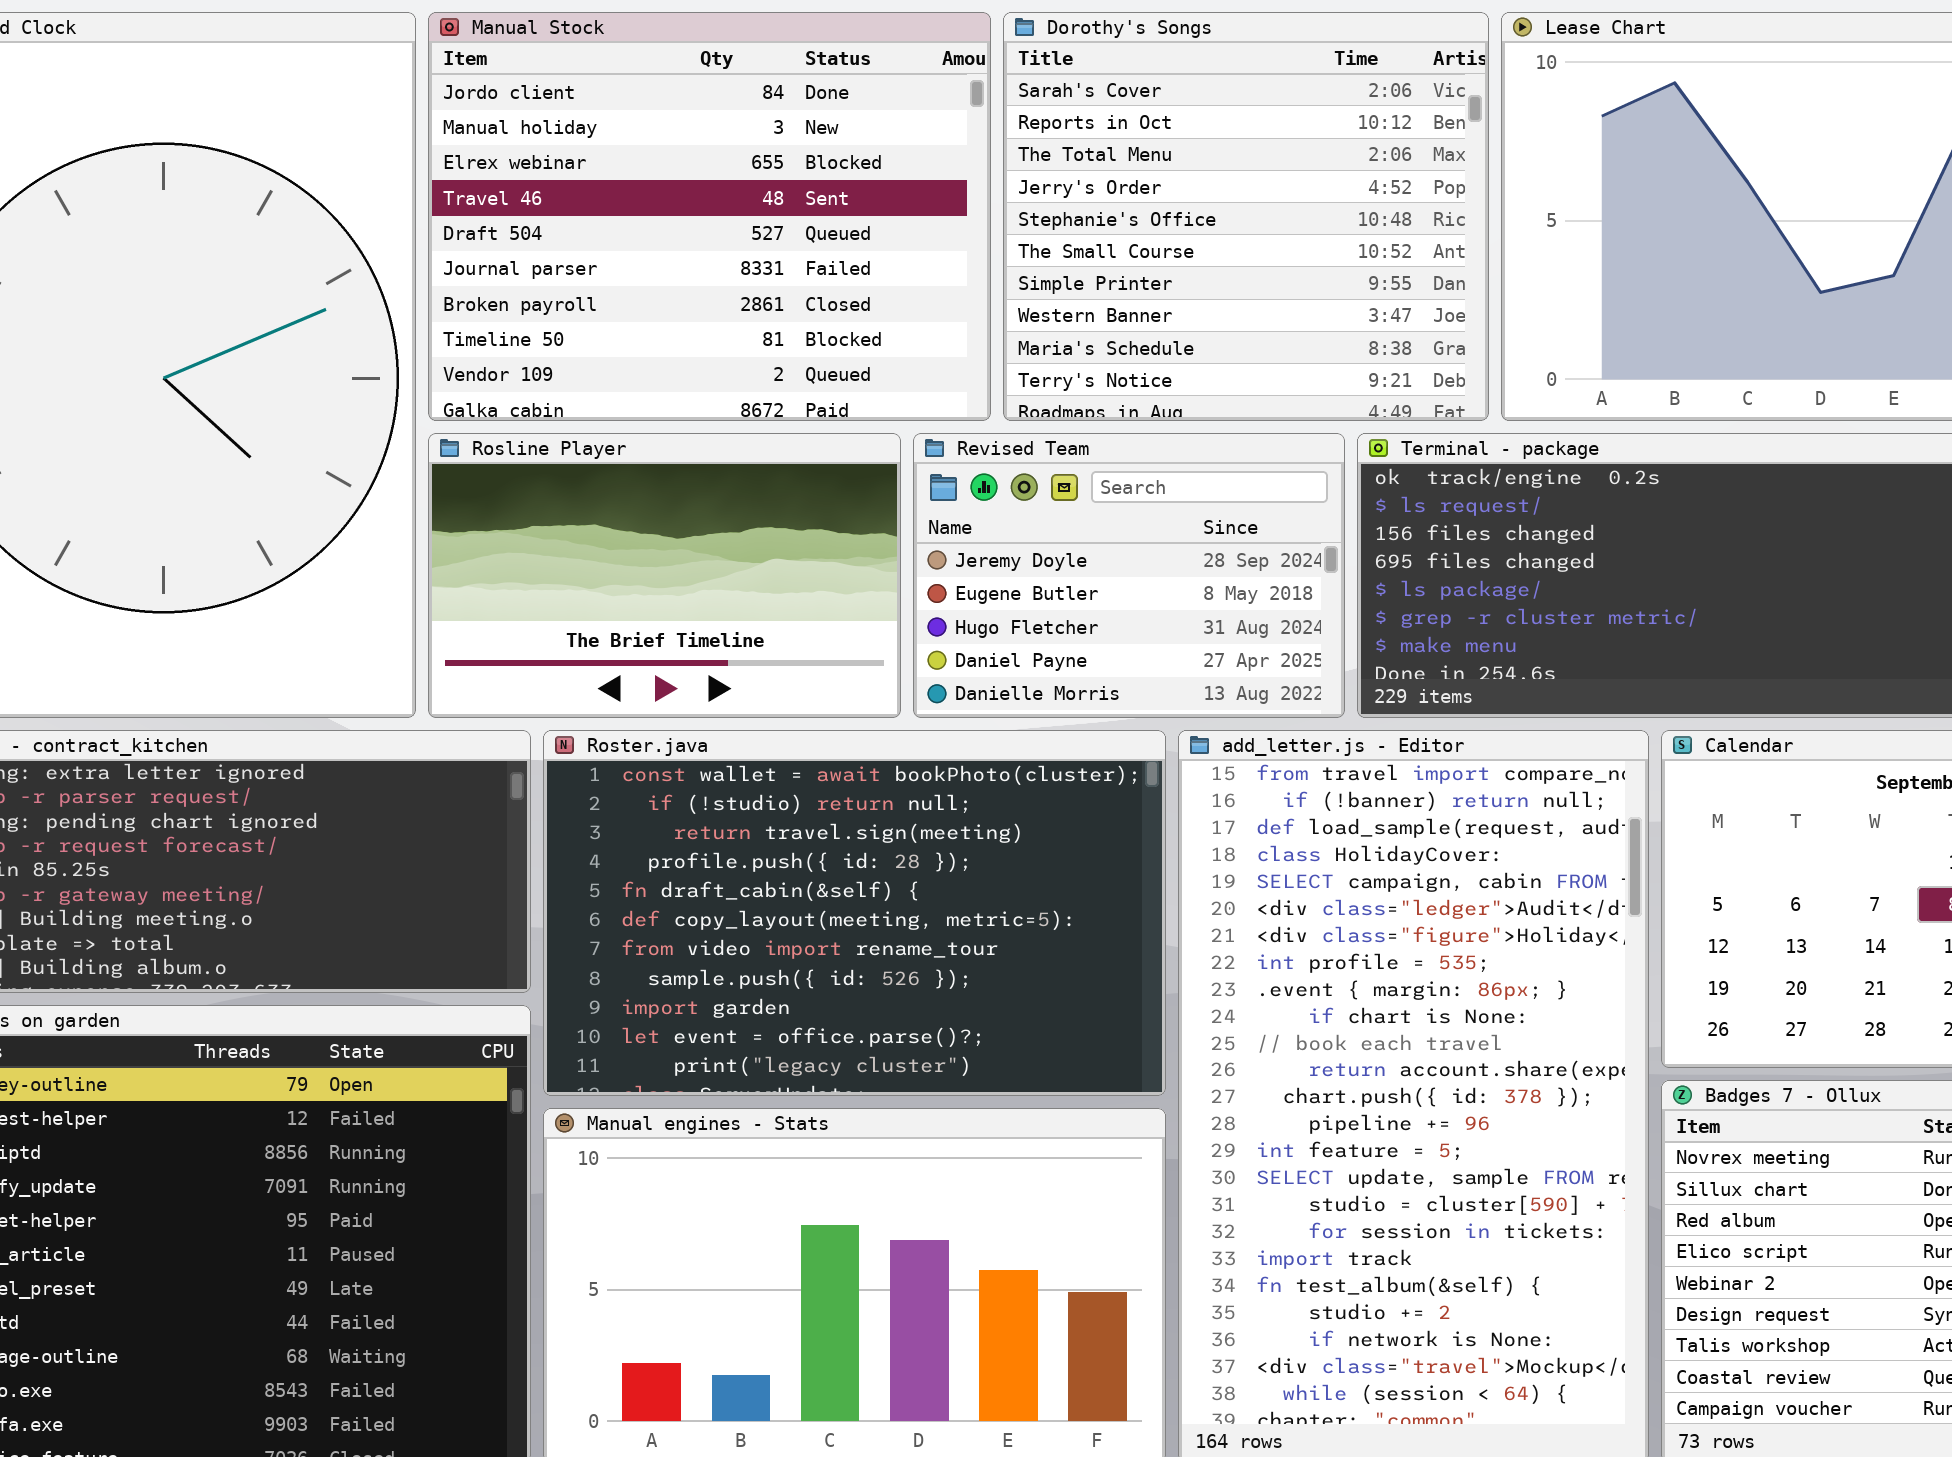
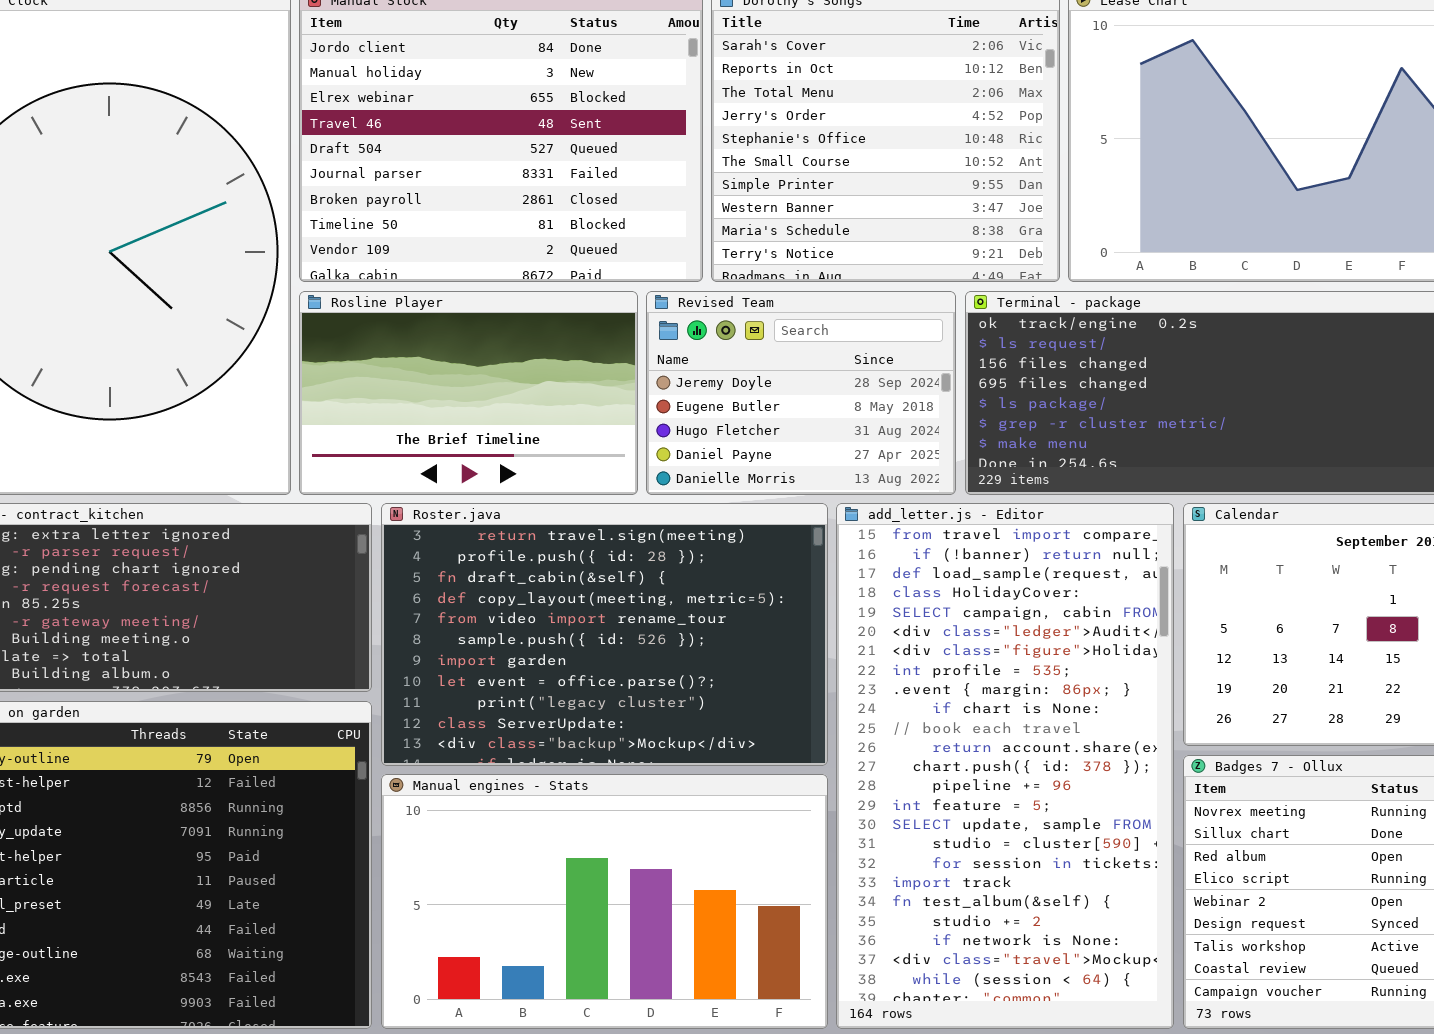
Roster.java: [543,730,1166,1096] -> [381,503,828,766], scrolled down 2 rows

